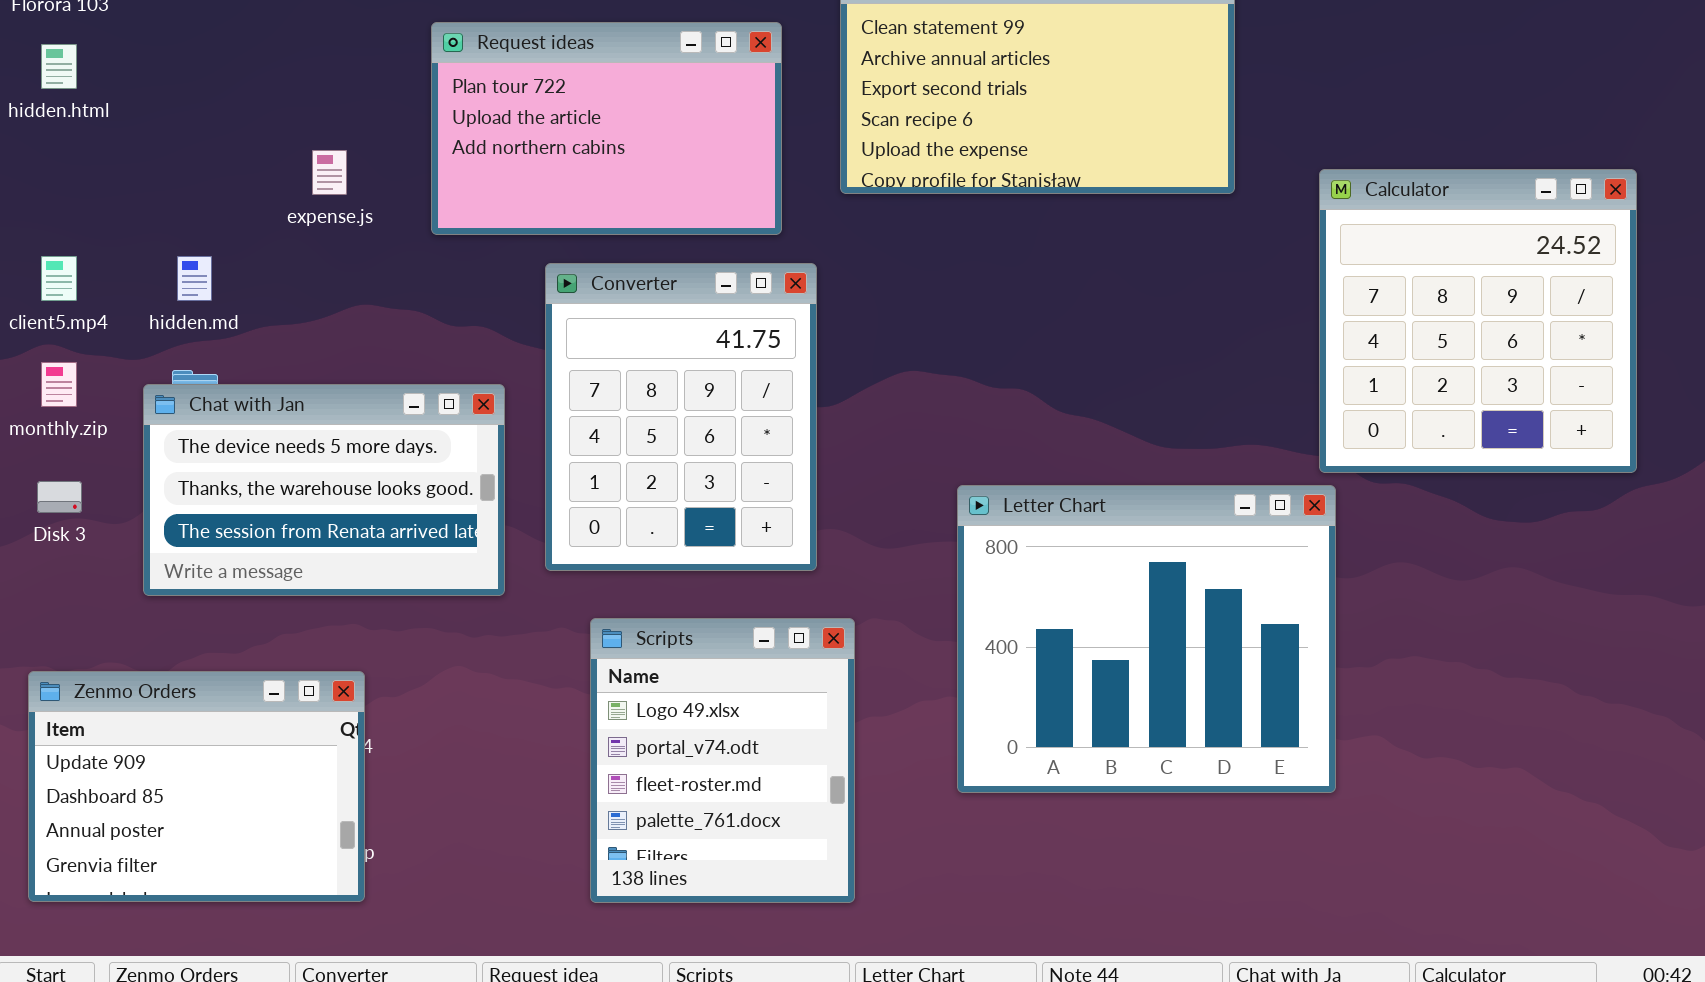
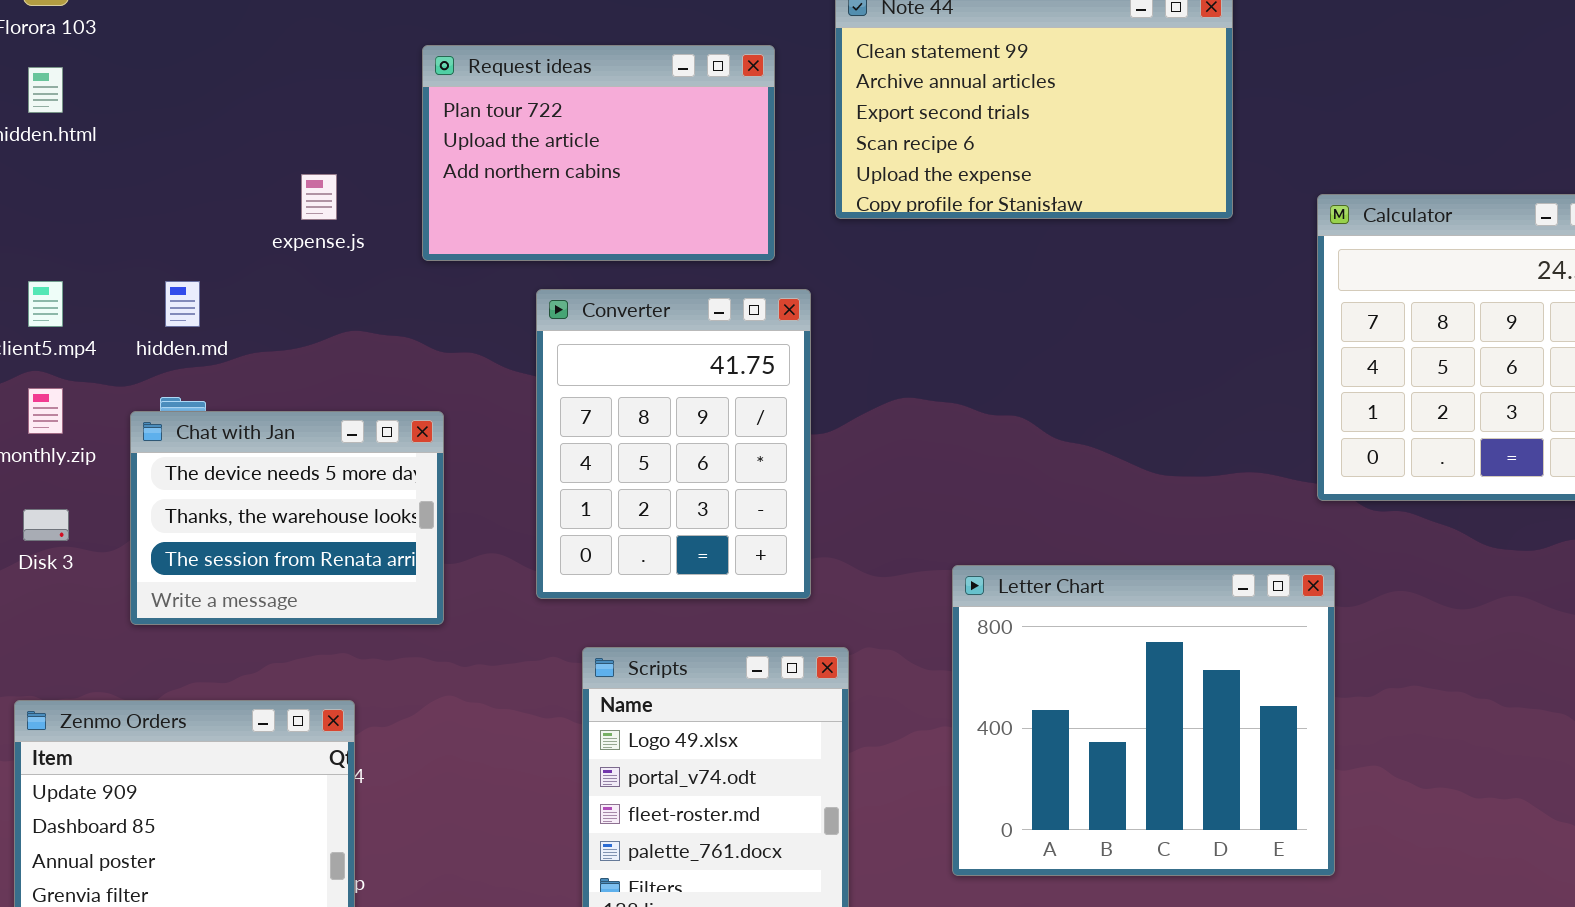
Chat with Jan: [143,384,505,596] -> [130,411,444,625], resized
Letter Chart: [957,485,1336,793] -> [952,565,1335,876], moved

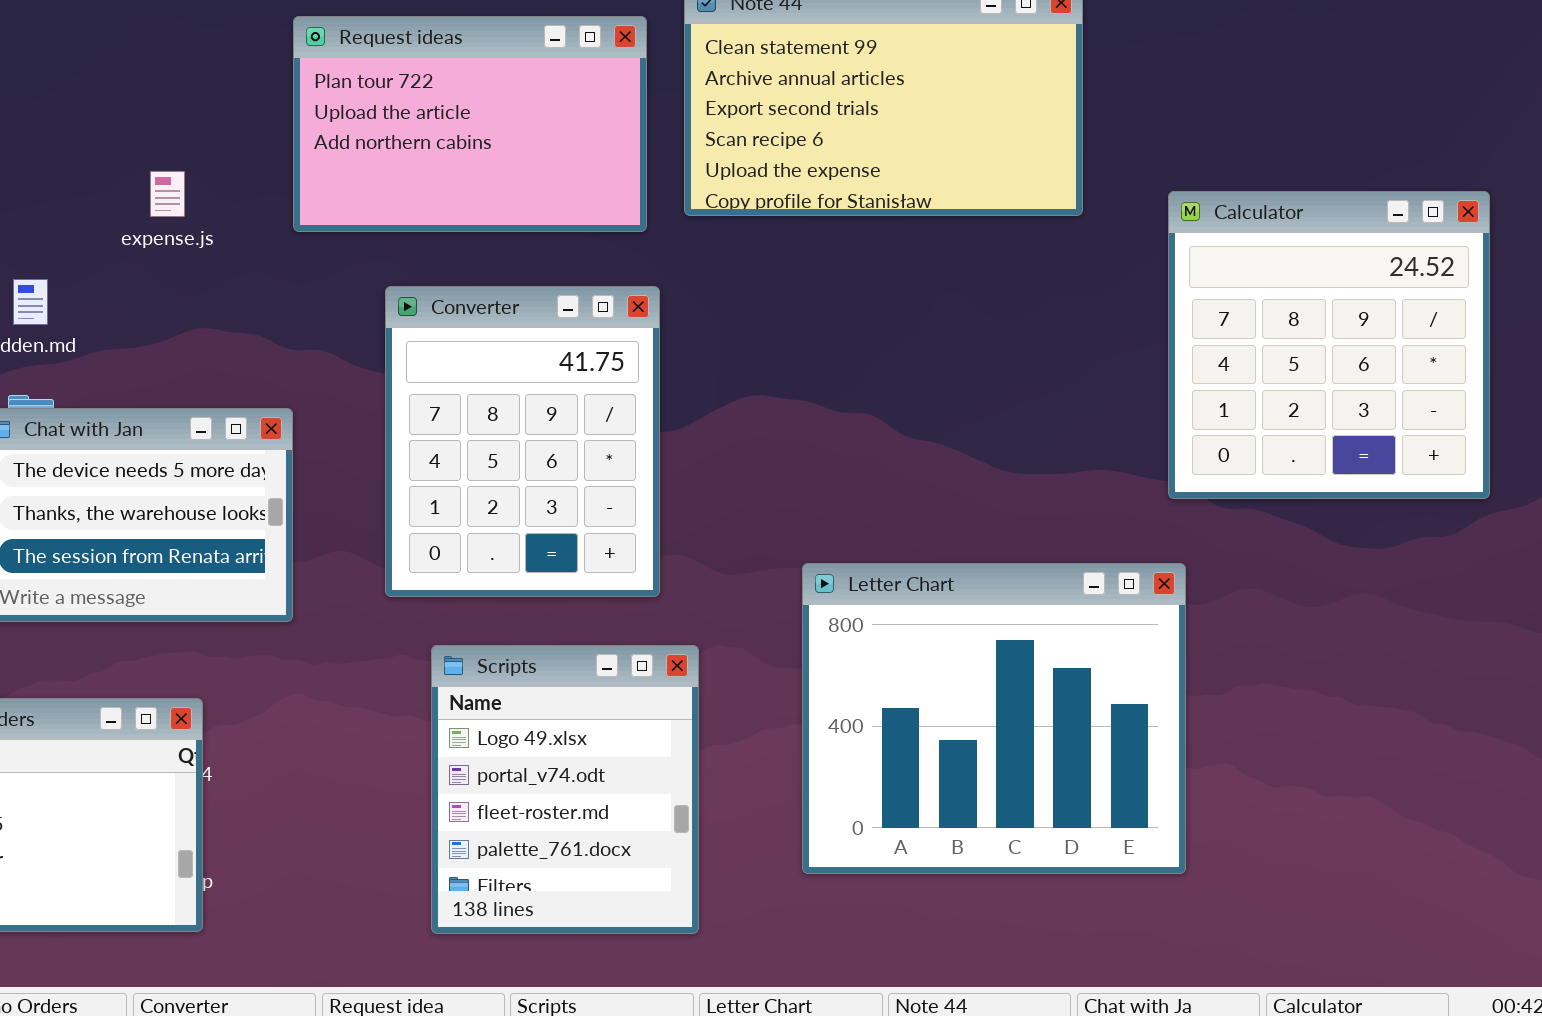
Request ideas: [422,45,775,261] -> [293,16,647,232], moved

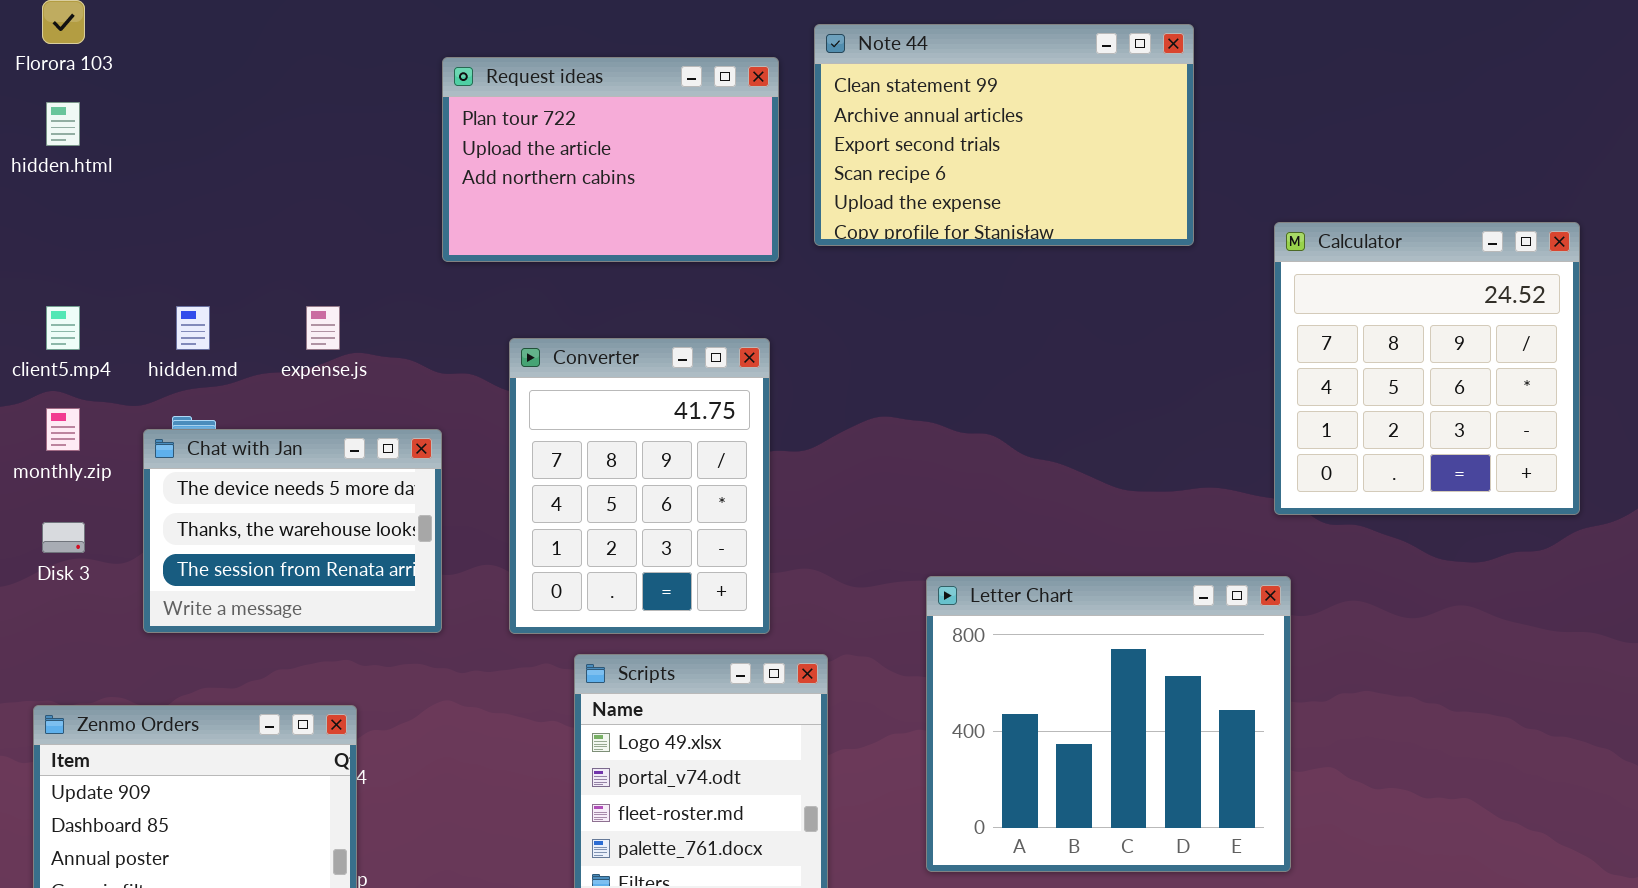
expense.js: [150,171,185,217] -> [306,306,340,350], moved
Converter: [385,286,660,597] -> [509,338,770,634], moved

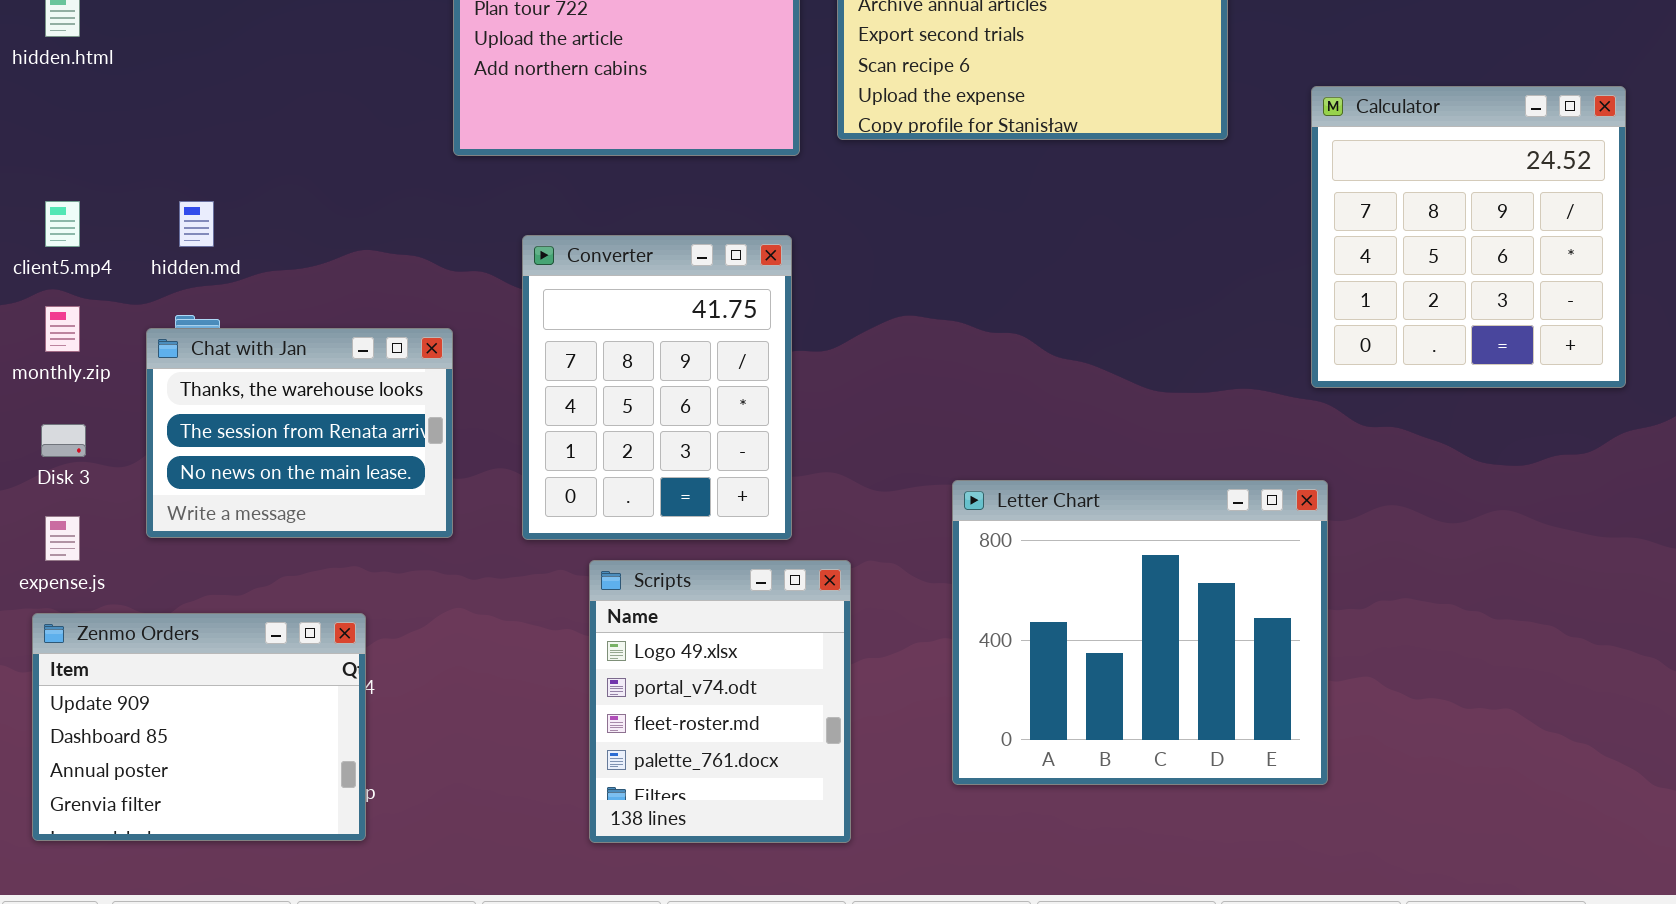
Calculator: [1274,222,1580,515] -> [1311,86,1626,388], moved
expense.js: [306,306,340,350] -> [45,516,80,561], moved
Chat with Jan: [143,429,442,633] -> [146,328,453,538], scrolled down 1 row

